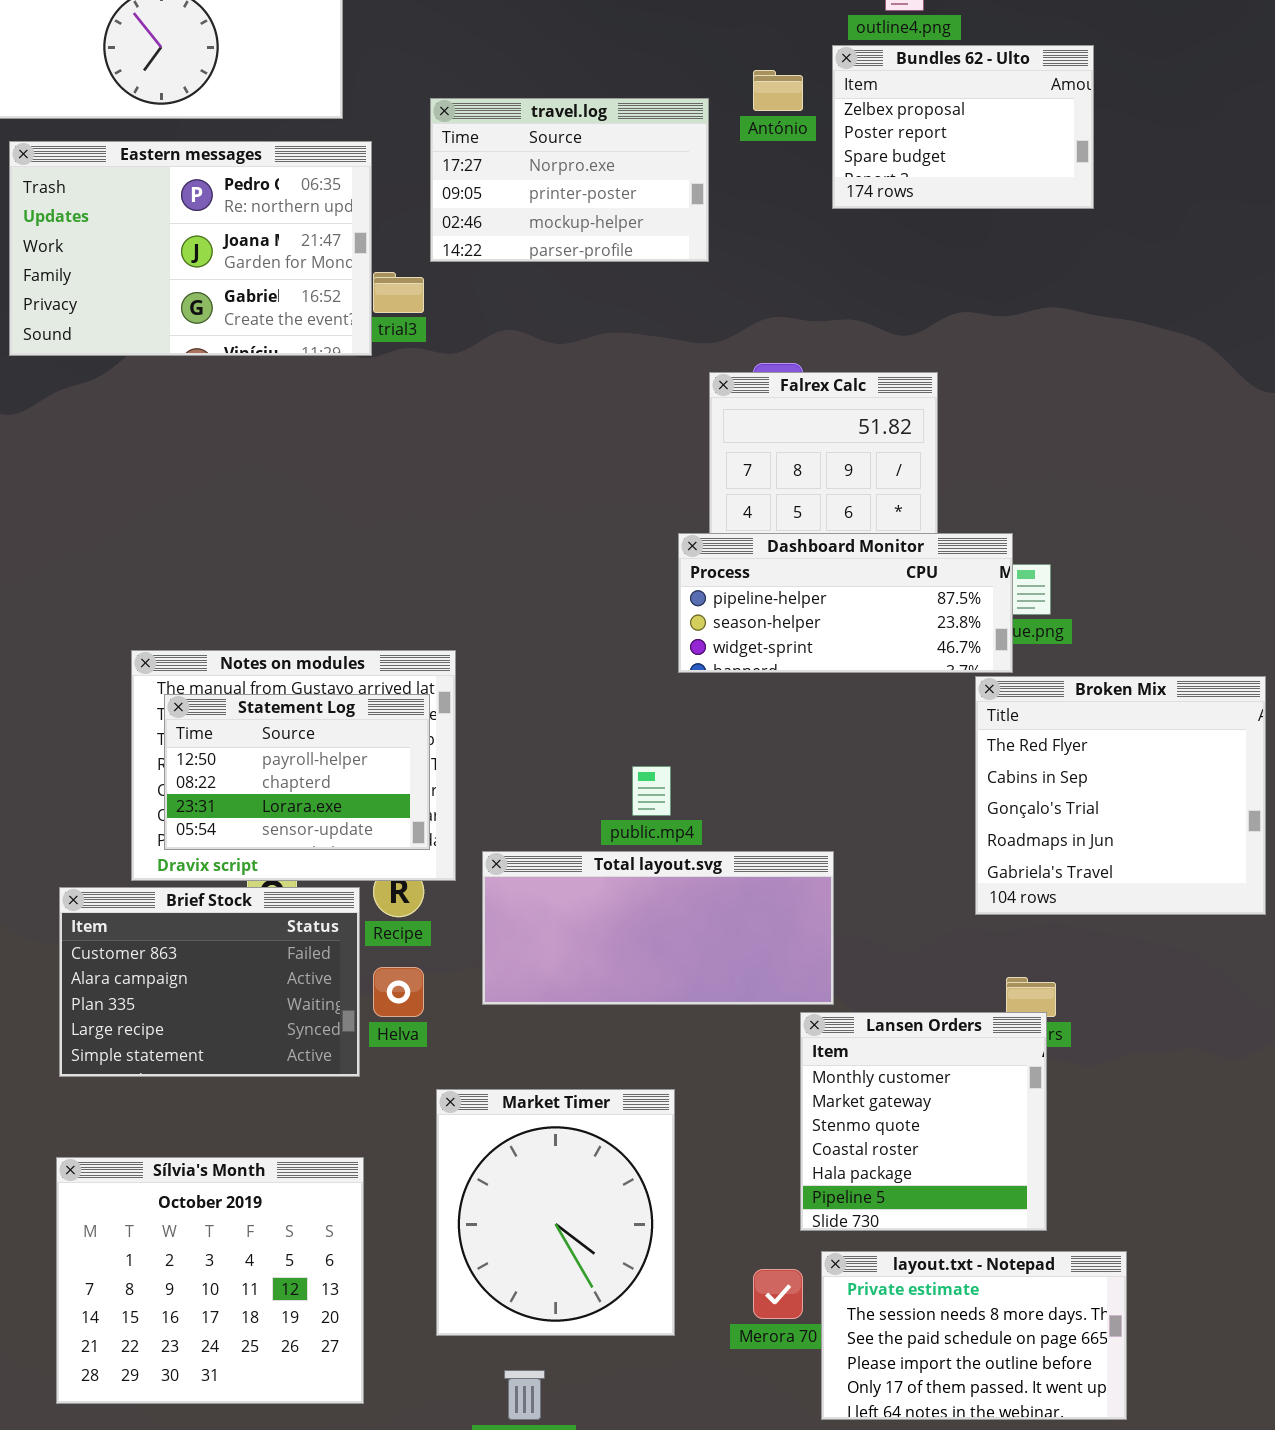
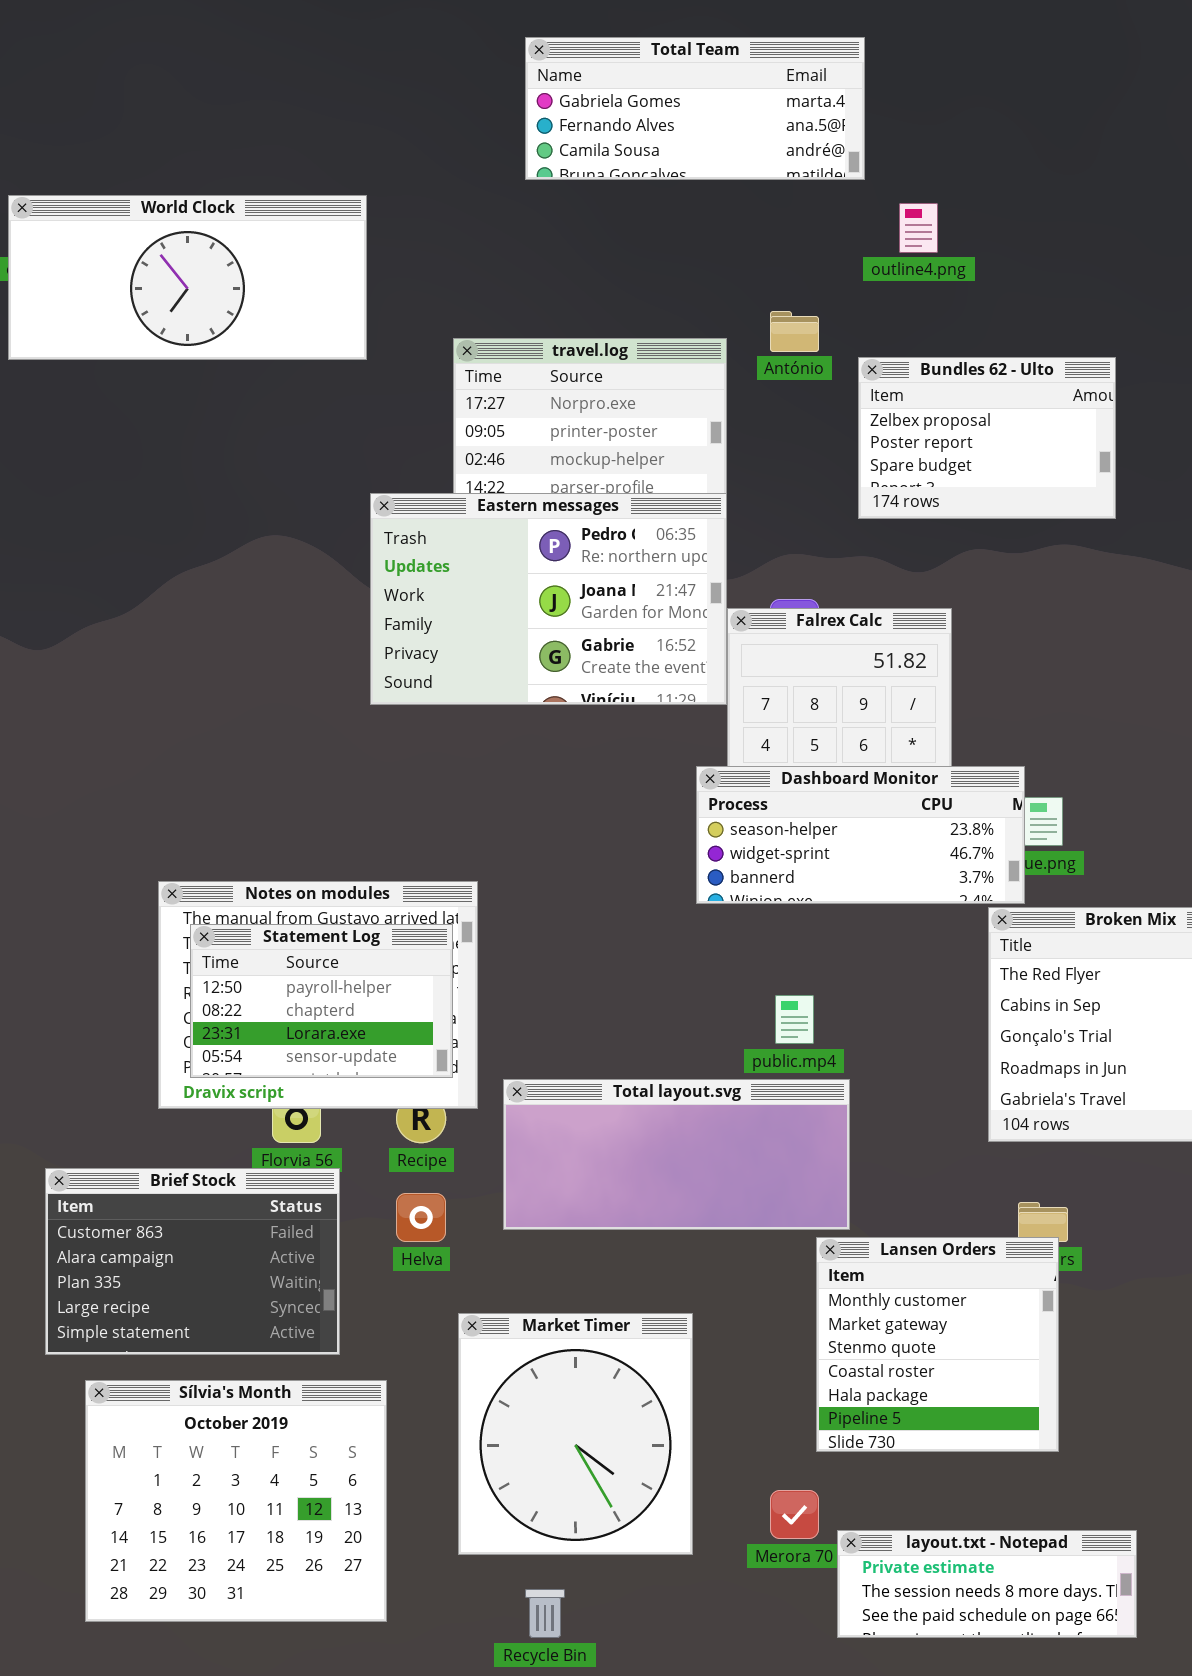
Bundles 62 - Ulto: [832,45,1094,209] -> [858,357,1116,519], moved
Eastern messages: [9,141,372,356] -> [370,493,727,705], moved
Dashboard Monitor: [678,533,1013,673] -> [696,766,1025,904], scrolled down 1 row
public.mp4: [632,766,671,816] -> [775,995,814,1044], moved
Brief Stock: [59,887,360,1077] -> [45,1168,340,1355], moved
layout.txt - Notepad: [821,1251,1127,1420] -> [837,1530,1137,1638], resized

